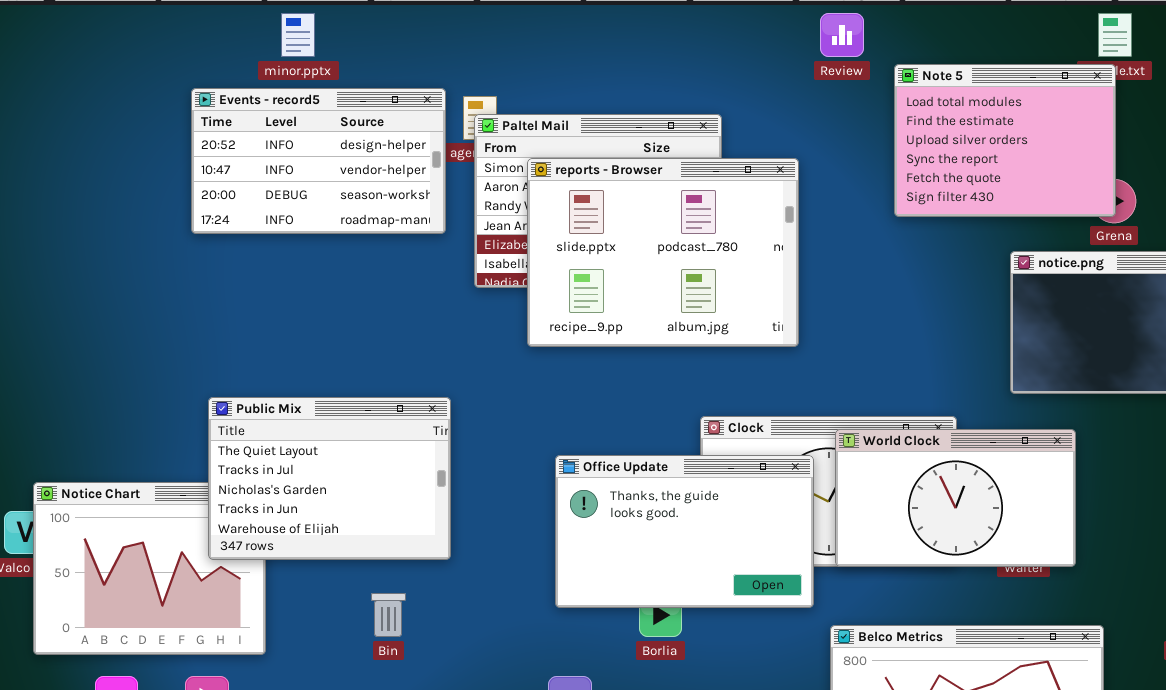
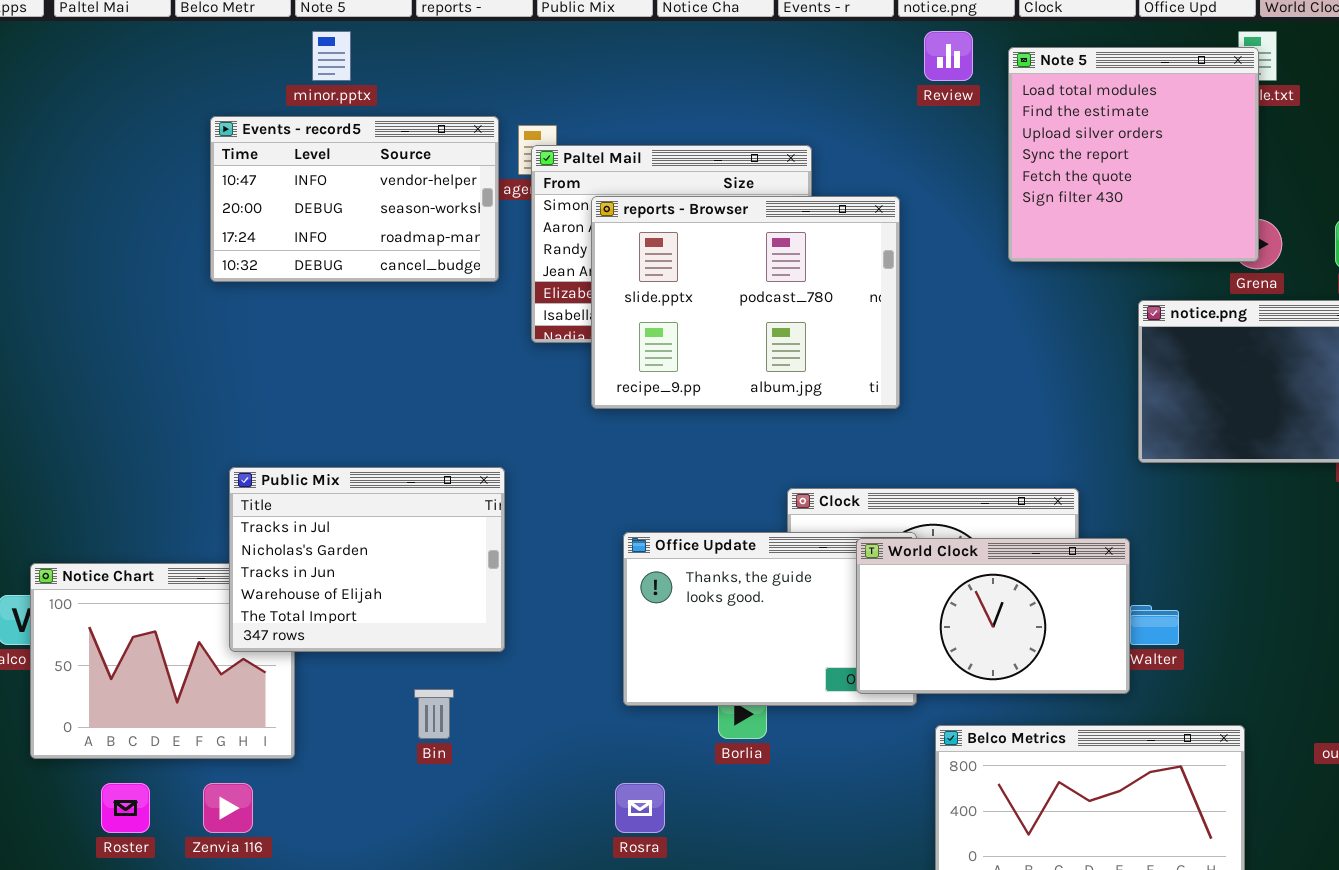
Note 5: [894,64,1116,217] -> [1008,47,1259,262], resized
Events - record5: [191,88,446,234] -> [210,116,499,282], scrolled down 1 row
Public Mix: [208,397,451,560] -> [229,467,505,652], scrolled down 1 row
World Clock: [835,429,1076,567] -> [856,538,1130,694], moved

